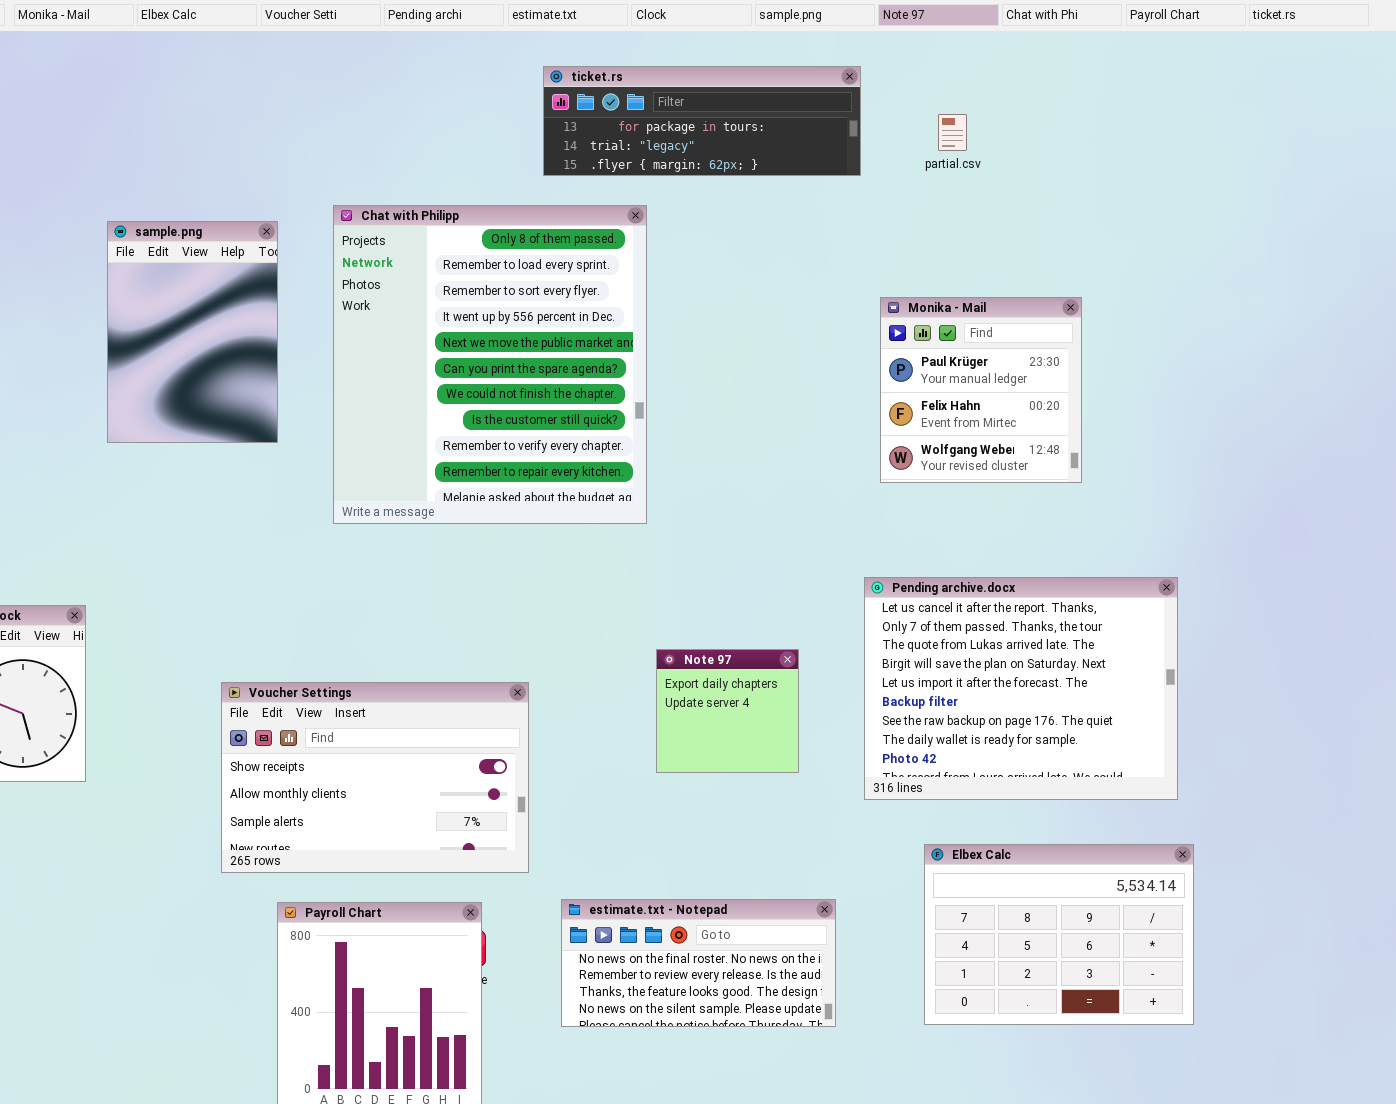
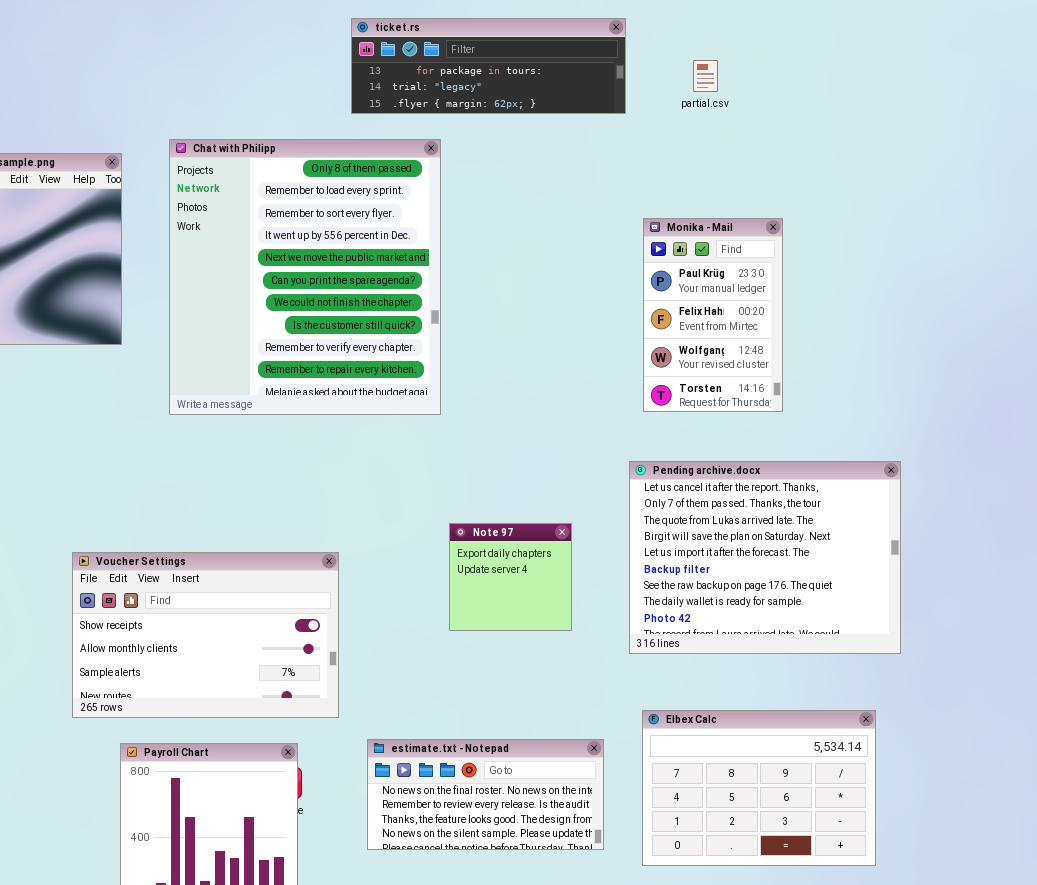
Monika - Mail: [880,297,1082,483] -> [643,218,783,412], resized
Elbex Calc: [924,844,1194,1025] -> [642,710,876,866], moved

